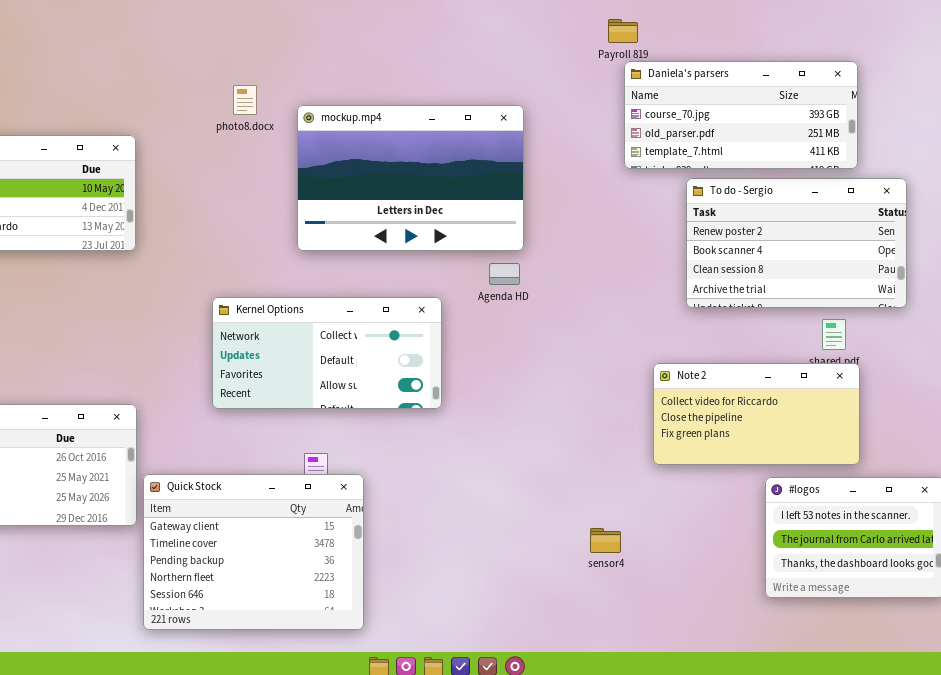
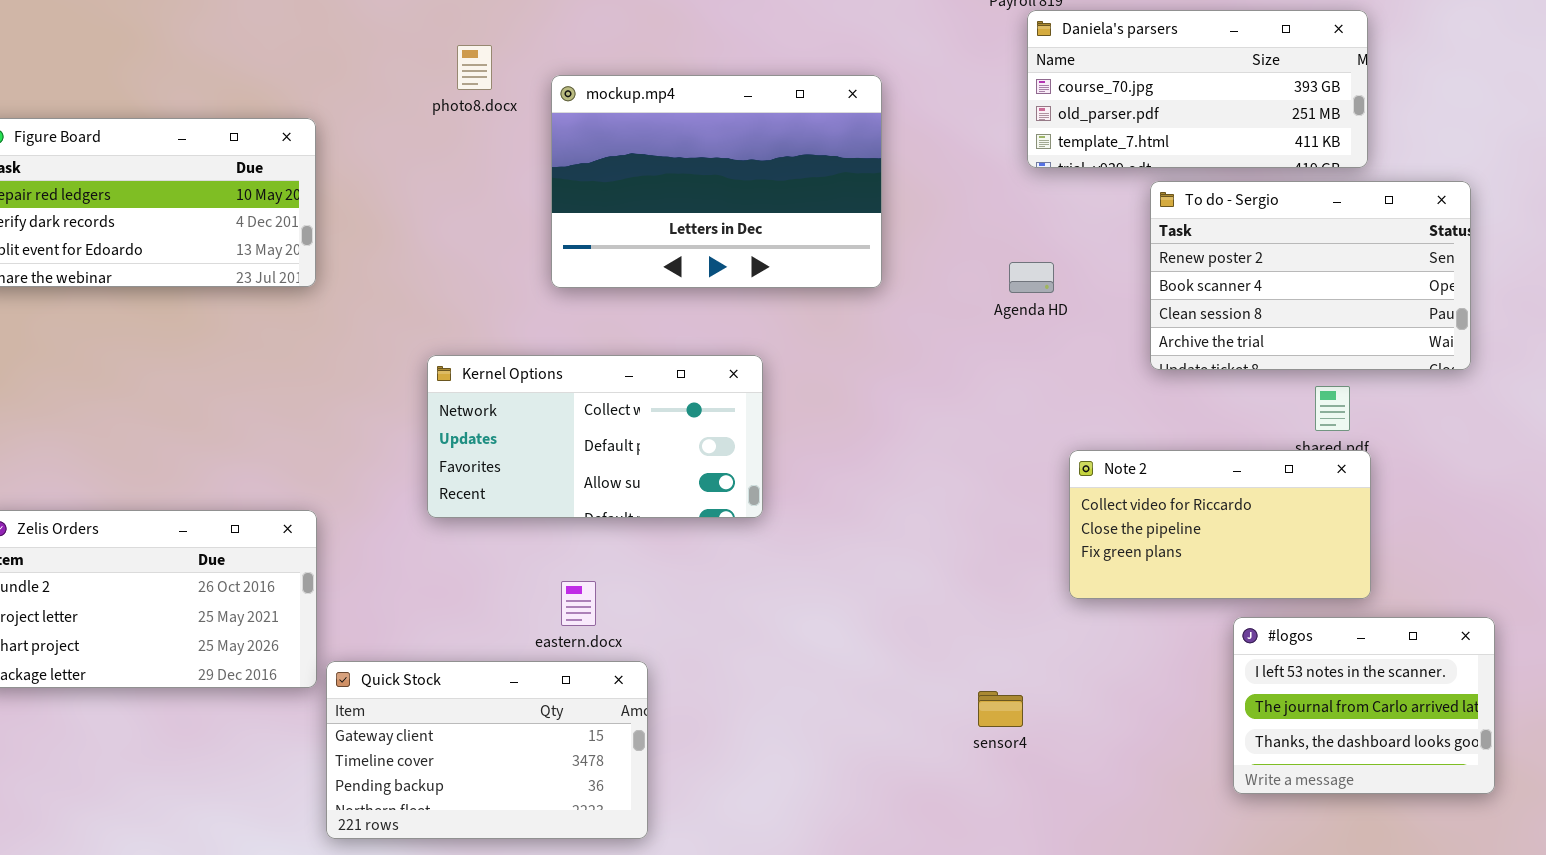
To do - Sergio: [686,178,907,308] -> [1150,181,1471,370], moved
Agenda HD: [489,263,520,285] -> [1009,262,1054,293], moved
Quick Stock: [143,474,364,630] -> [326,661,648,839], resized

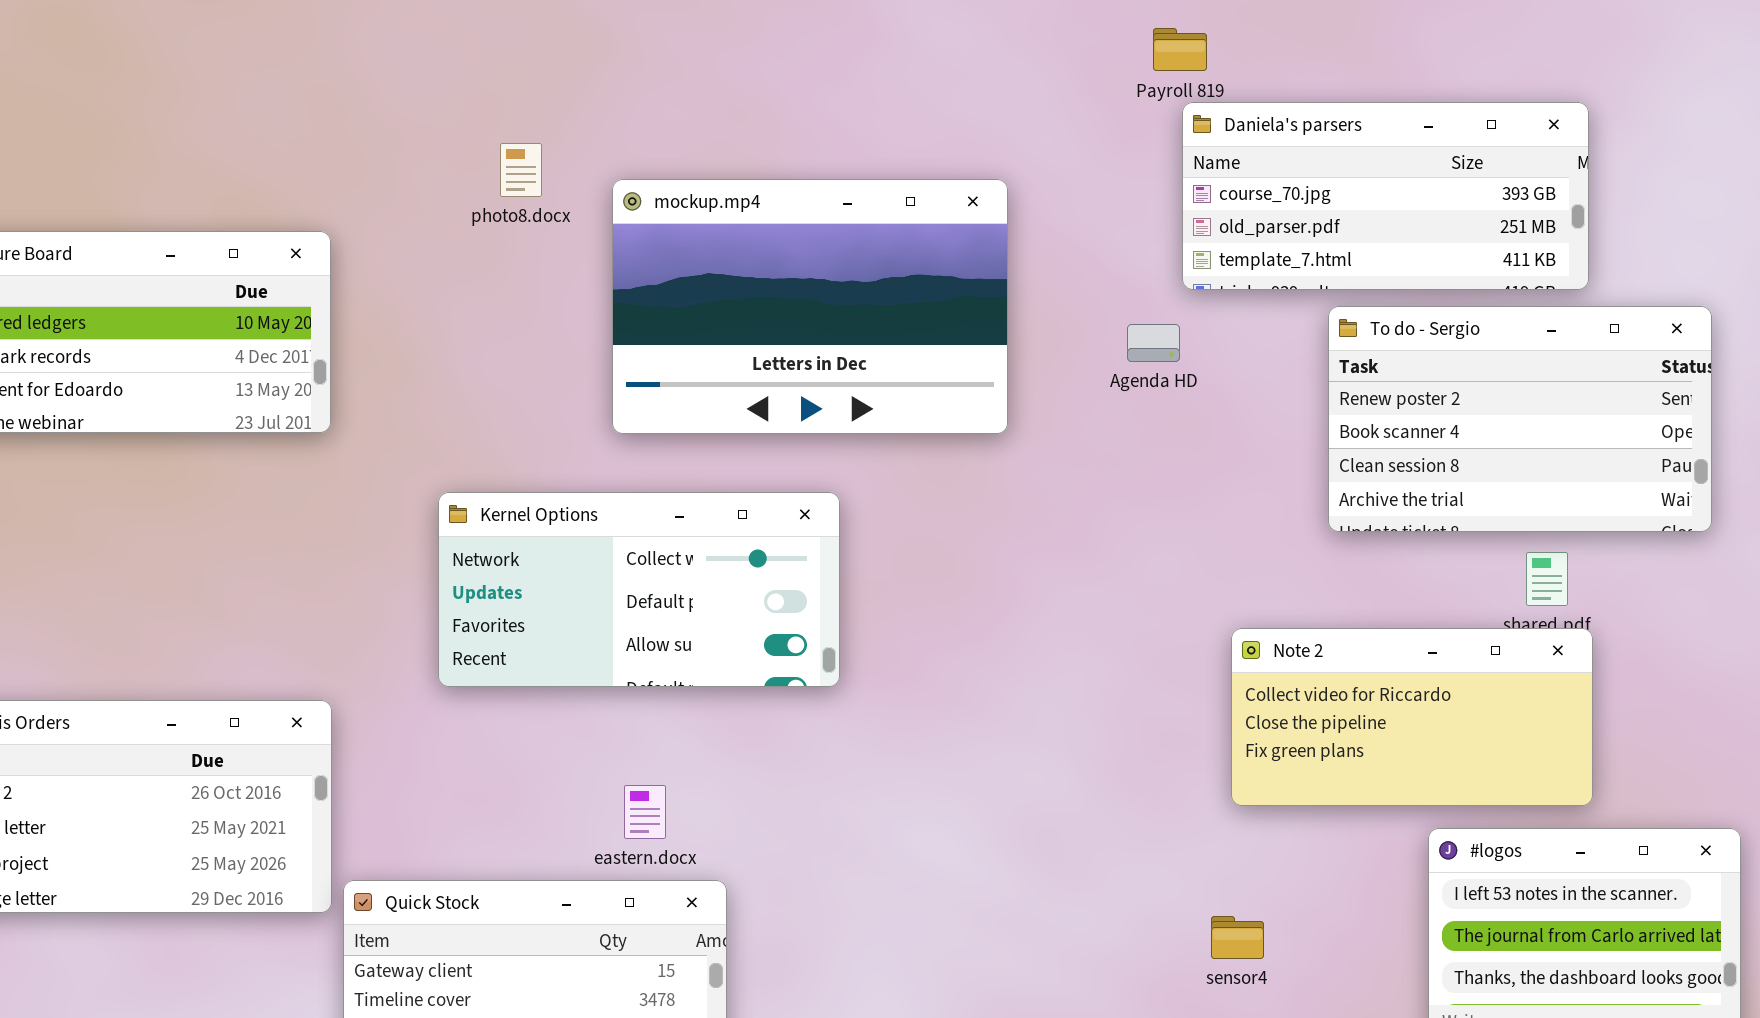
Agenda HD: [1009,262,1054,293] -> [1127,324,1180,362], moved
Kernel Options: [427,355,763,518] -> [438,492,840,687], moved
sensor4: [978,691,1023,727] -> [1211,916,1264,959], moved

